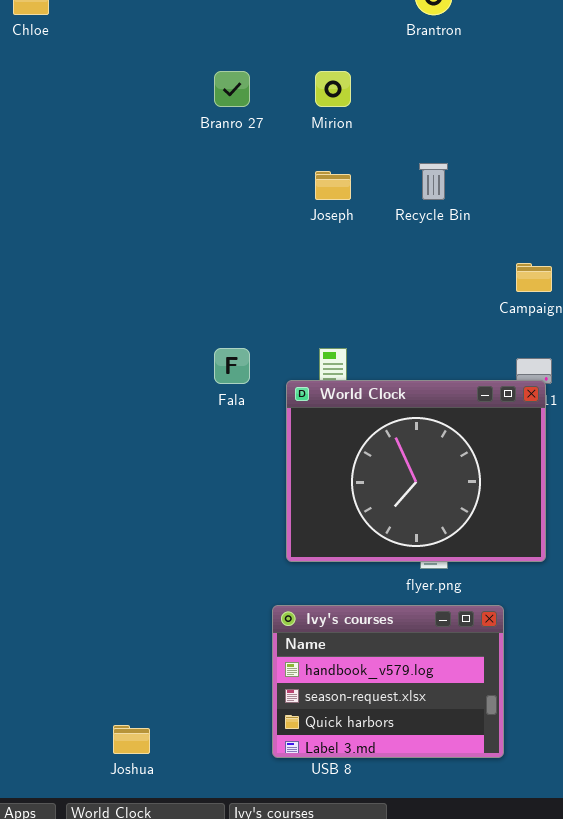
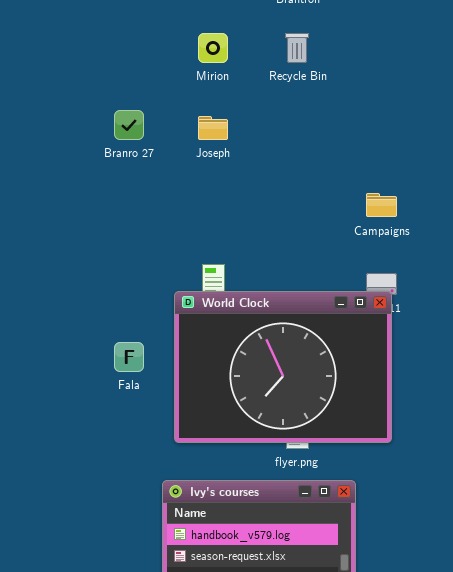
Branro 27: [214,71,250,107] -> [114,110,144,140], moved
Recycle Bin: [419,163,448,200] -> [285,33,309,63], moved
Fala: [214,348,250,384] -> [114,342,144,372], moved

